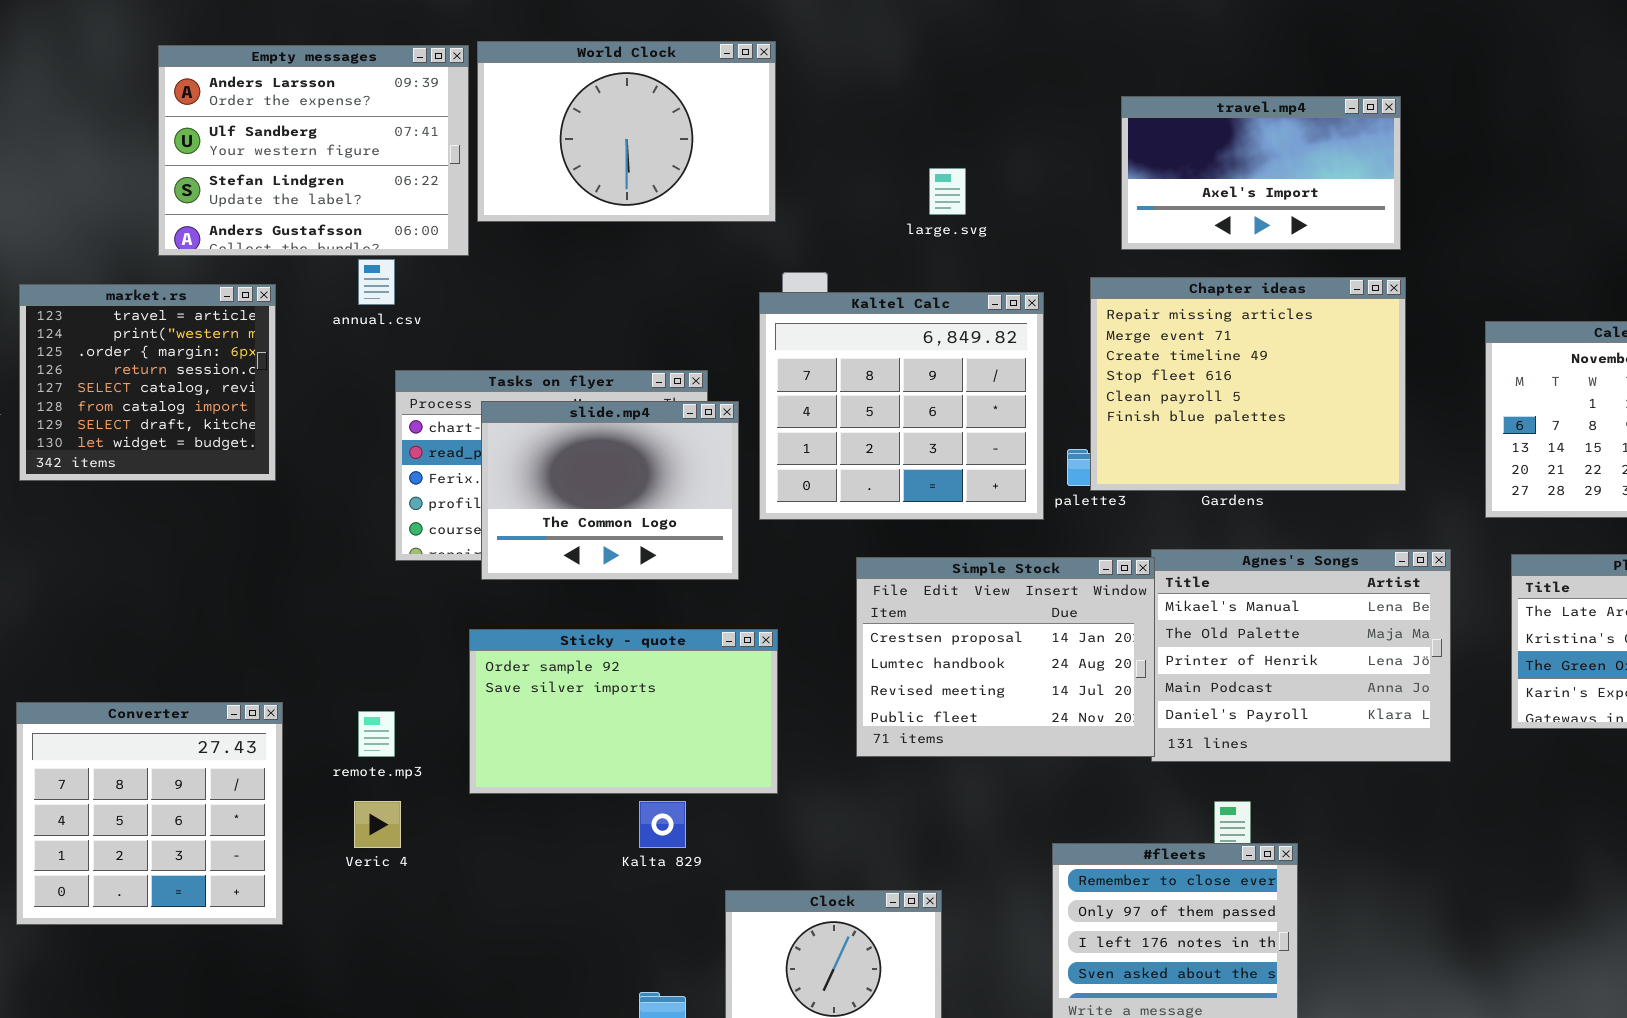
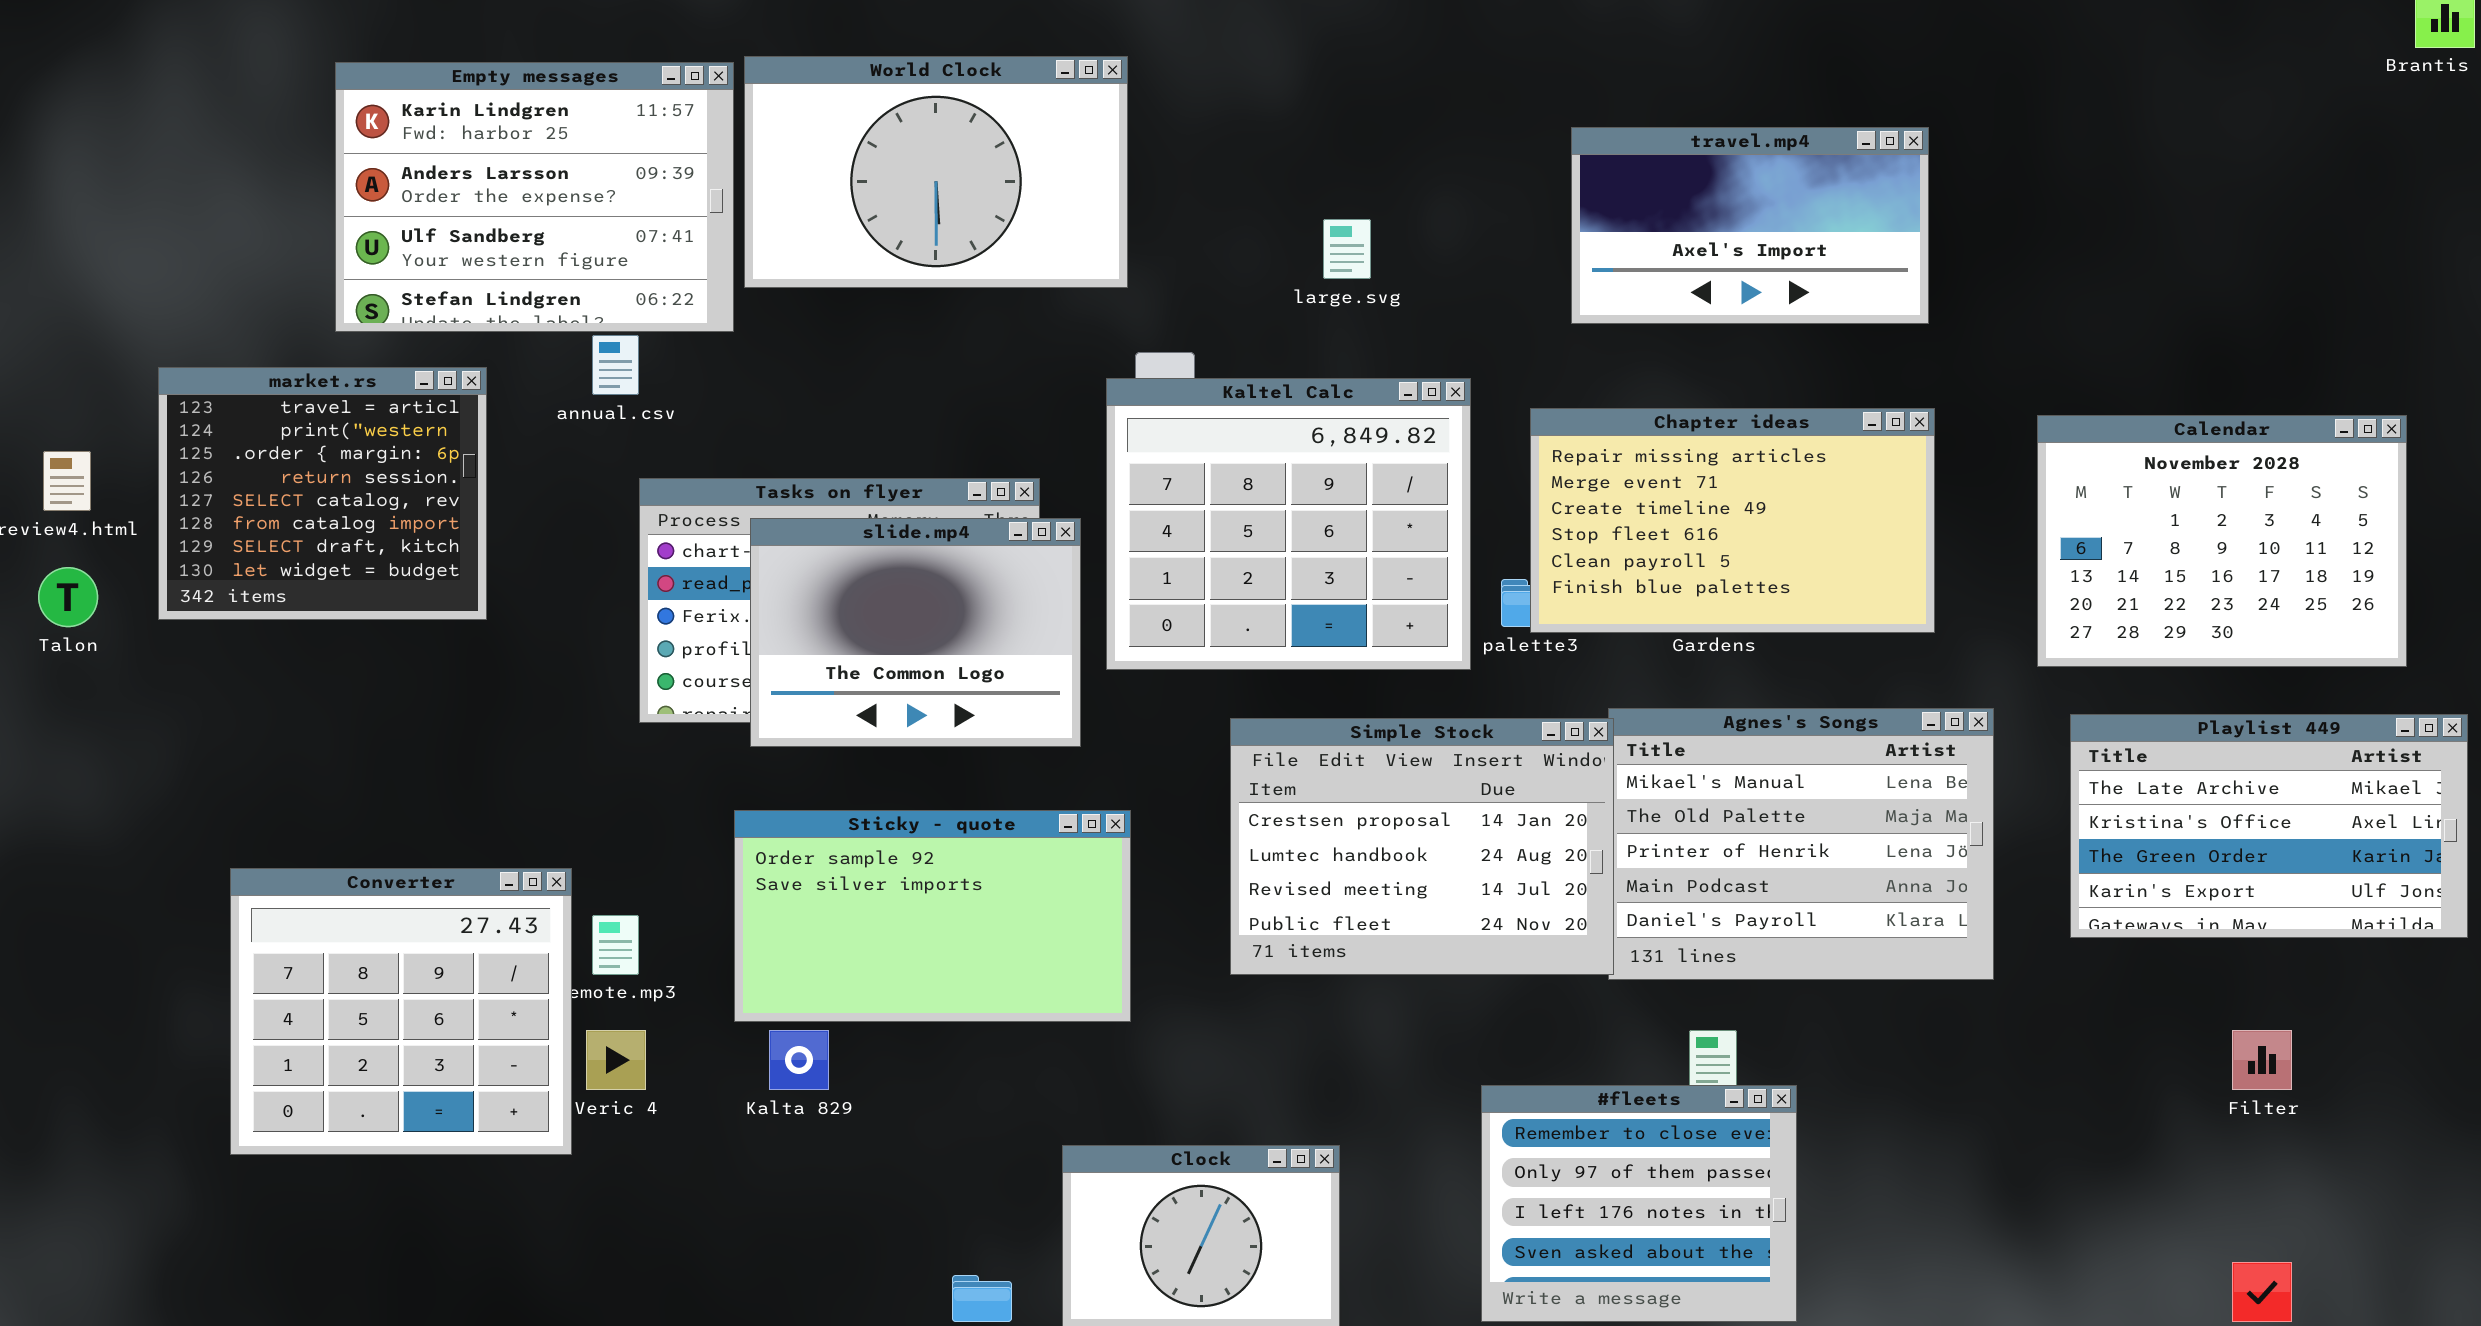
Empty messages: [158,45,469,256] -> [335,62,734,332], scrolled up 1 row
Chapter ideas: [1090,277,1406,491] -> [1530,408,1935,633], resized
Converter: [16,702,283,925] -> [230,868,572,1155], moved
Kalta 829: [639,801,686,848] -> [769,1030,829,1090], moved

